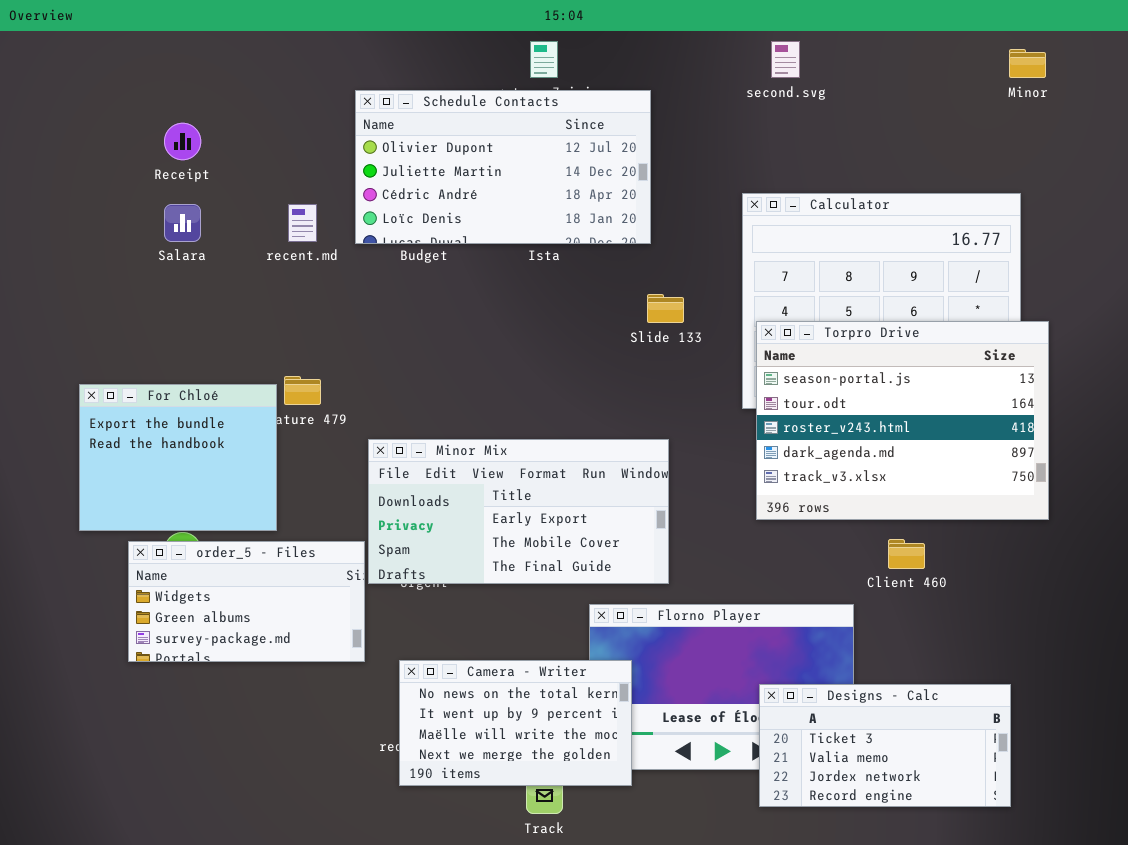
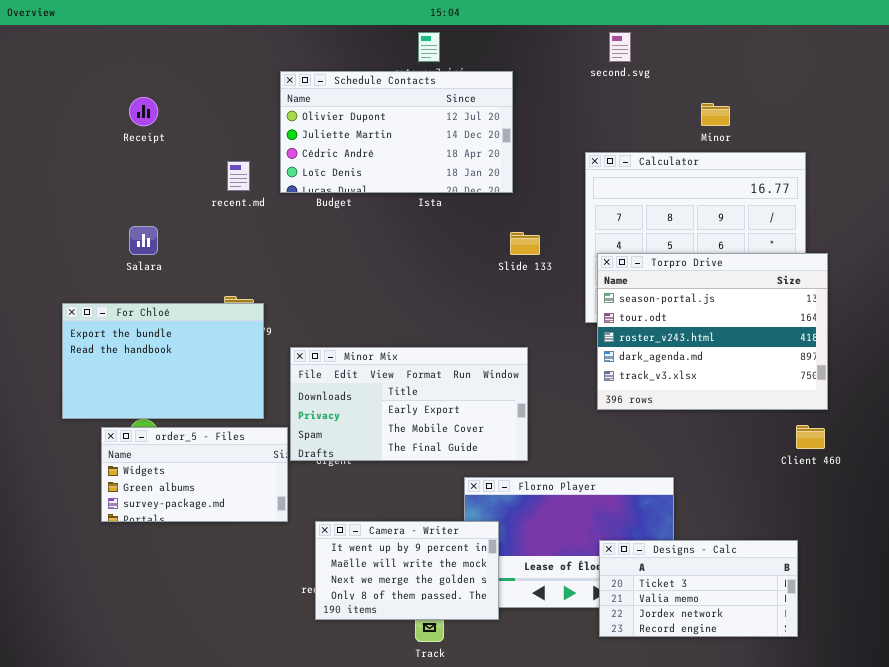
Minor: [1009,49,1046,78] -> [701,103,730,126], moved
Salara: [164,204,201,242] -> [129,226,158,255], moved
For Chloé: [79,384,277,531] -> [62,303,264,419], resized
Client 460: [888,539,925,569] -> [796,425,825,449], moved
Camera - Writer: [399,660,632,786] -> [315,521,499,620], scrolled down 1 row

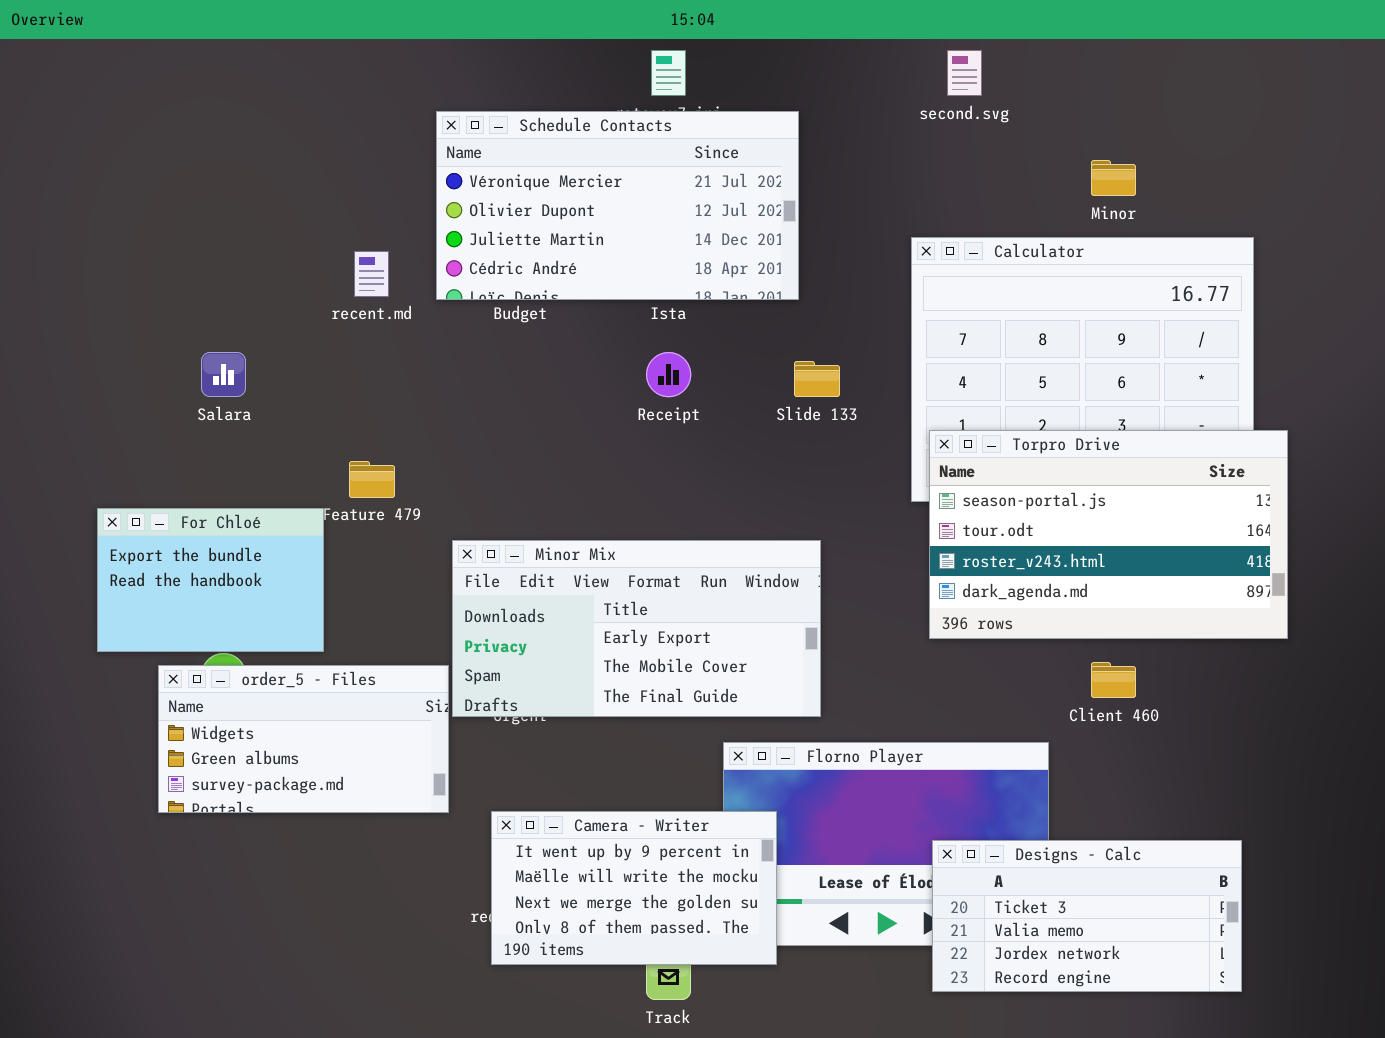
Schedule Contacts: [280,71,513,193] -> [436,111,799,300], scrolled up 1 row
Receipt: [129,97,158,126] -> [646,352,691,397], moved
Torpro Drive: [597,253,828,410] -> [929,430,1288,639], resized
For Chloé: [62,303,264,419] -> [97,508,324,652], resized
Client 460: [796,425,825,449] -> [1091,662,1136,698], moved

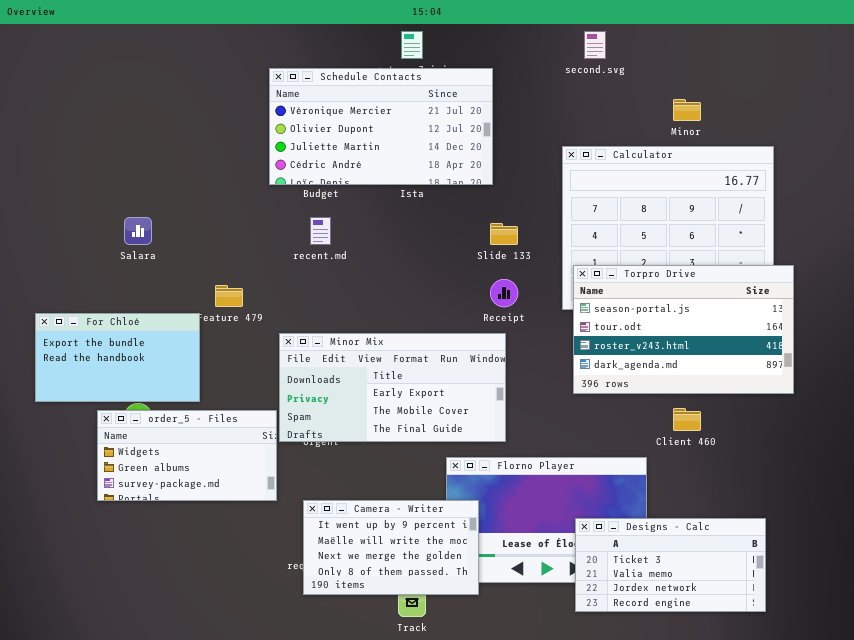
recent.md: [354,251,389,297] -> [310,217,331,245], moved
Receipt: [646,352,691,397] -> [490,279,518,307], moved
For Chloé: [97,508,324,652] -> [35,313,200,402], resized

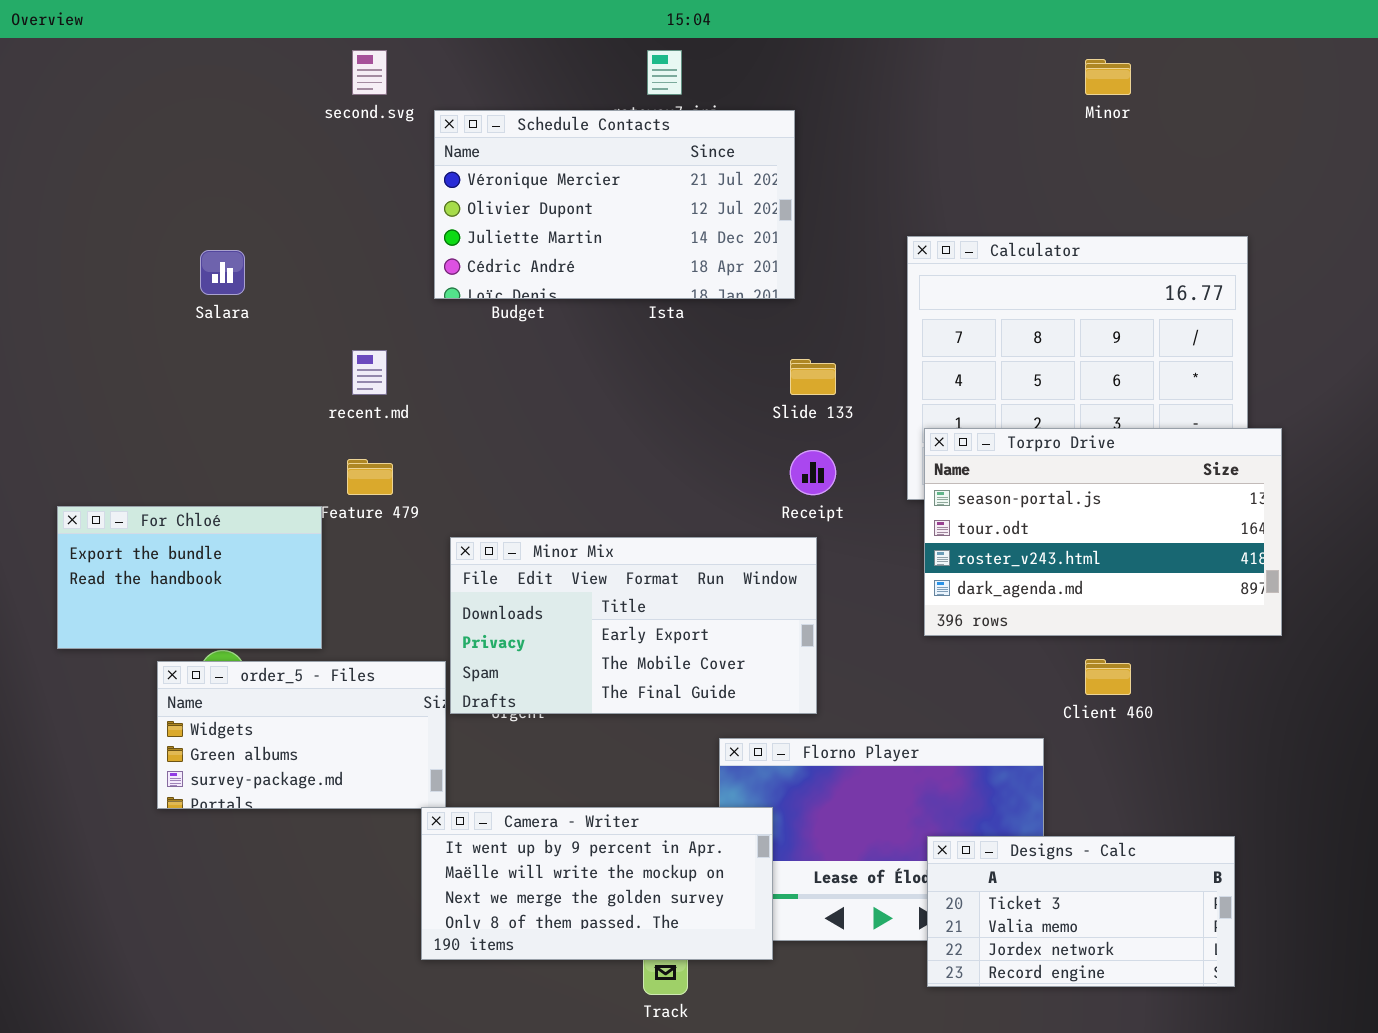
second.svg: [584,31,606,59] -> [352,50,387,95], moved
Minor: [673,99,701,121] -> [1085,59,1131,95], moved
Salara: [124,217,152,245] -> [200,250,245,295], moved
recent.md: [310,217,331,245] -> [352,350,387,395], moved
Camera - Writer: [303,500,479,595] -> [421,807,773,960], resized

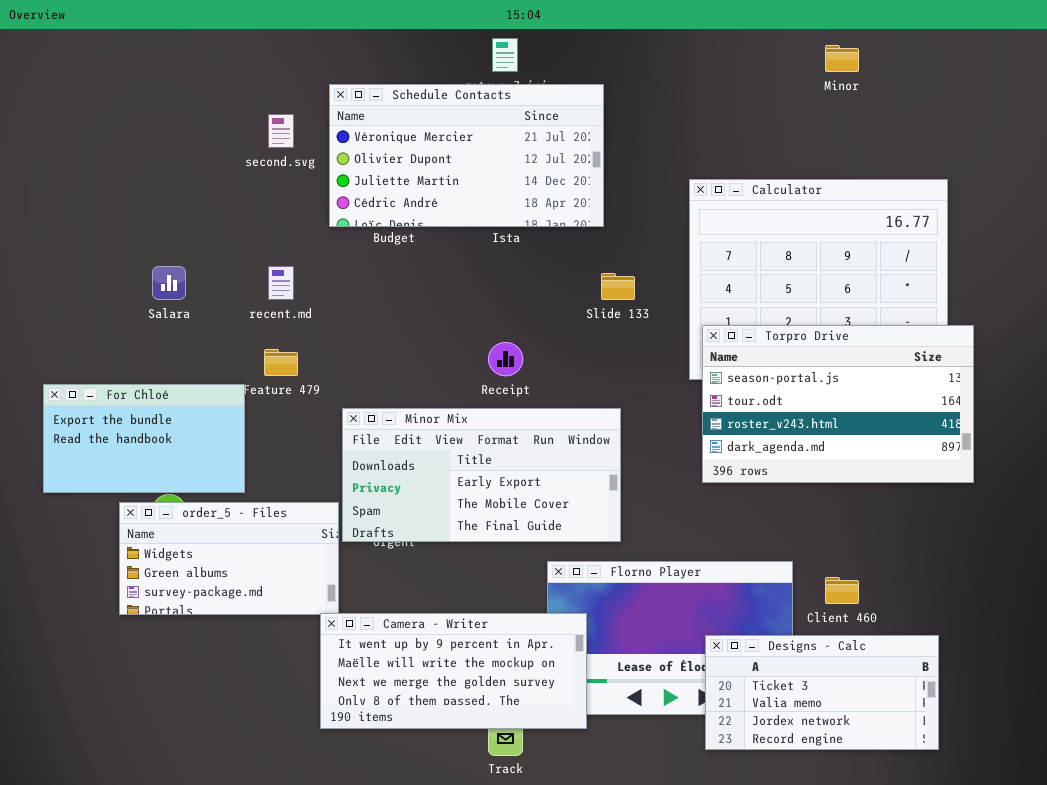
second.svg: [352,50,387,95] -> [268,114,294,148], moved
Salara: [200,250,245,295] -> [152,266,186,300], moved
Receipt: [790,450,836,495] -> [488,342,523,376], moved
Client 460: [1085,659,1131,695] -> [825,577,859,604], moved

